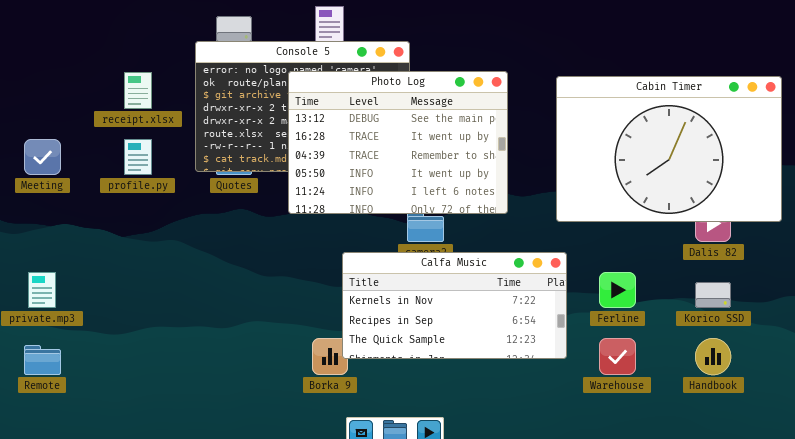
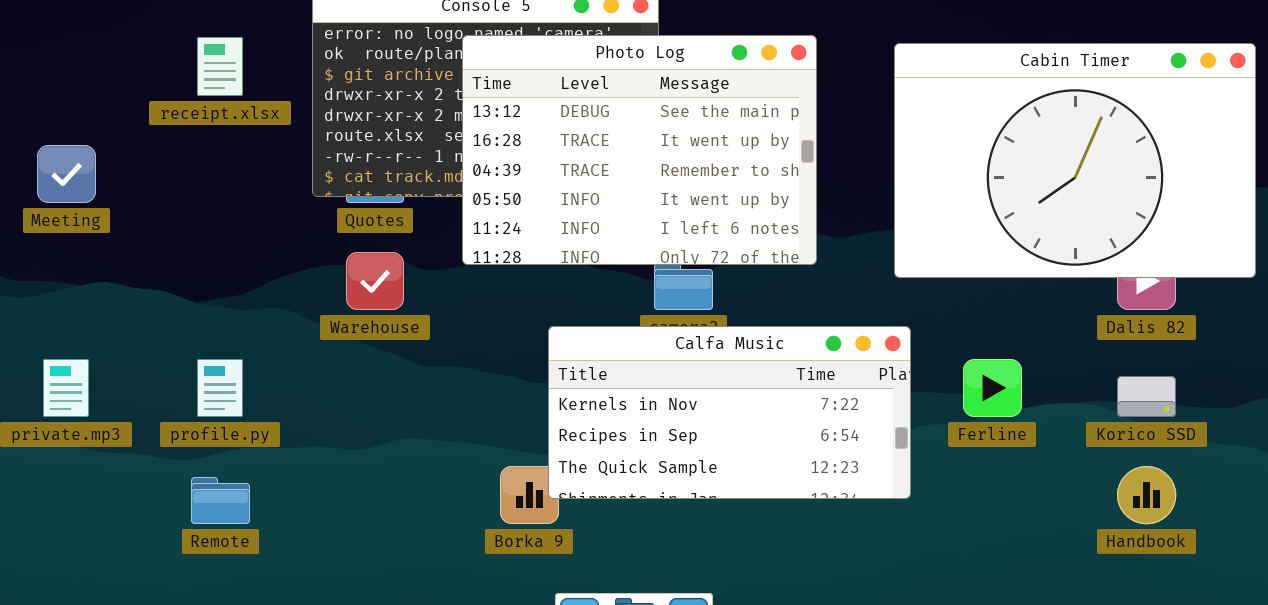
profile.py: [124,139,152,175] -> [197,359,243,417], moved
Warehouse: [599,338,636,375] -> [346,252,404,310], moved
Remote: [24,345,61,375] -> [191,477,250,524], moved

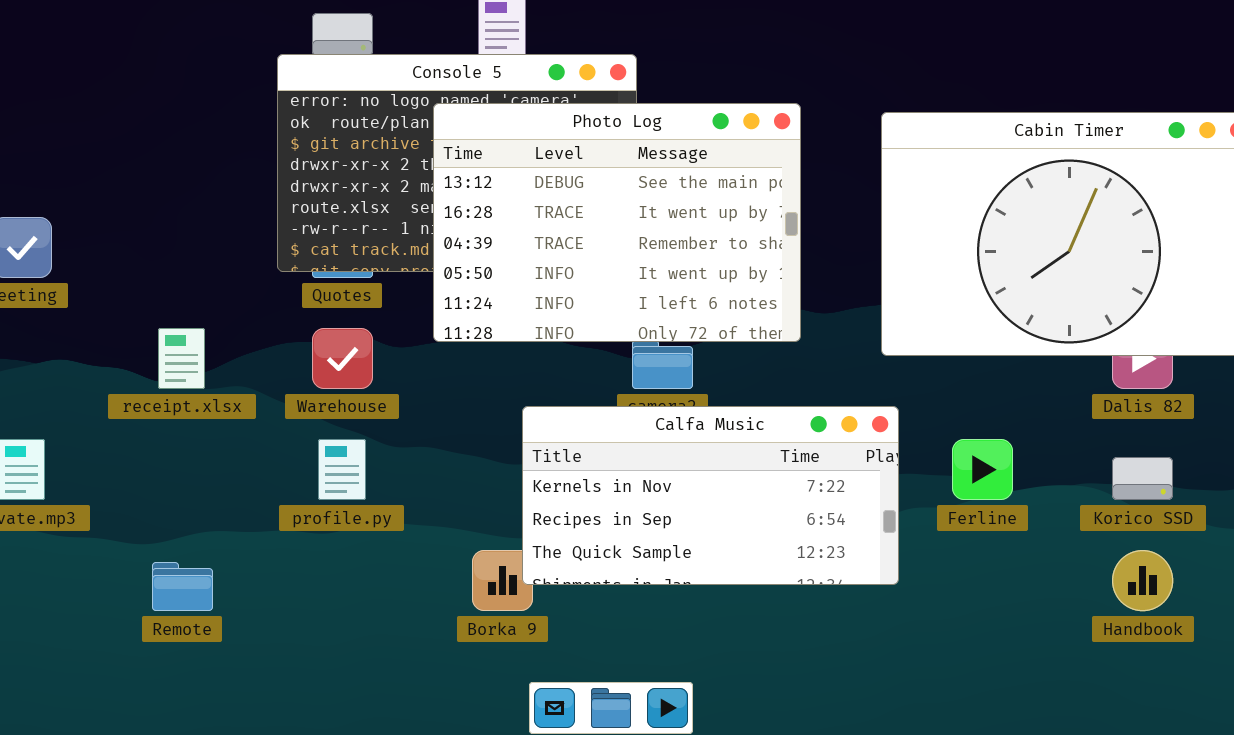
receipt.xlsx: [197,37,243,96] -> [158,328,205,389], moved
profile.py: [197,359,243,417] -> [318,439,366,500], moved

